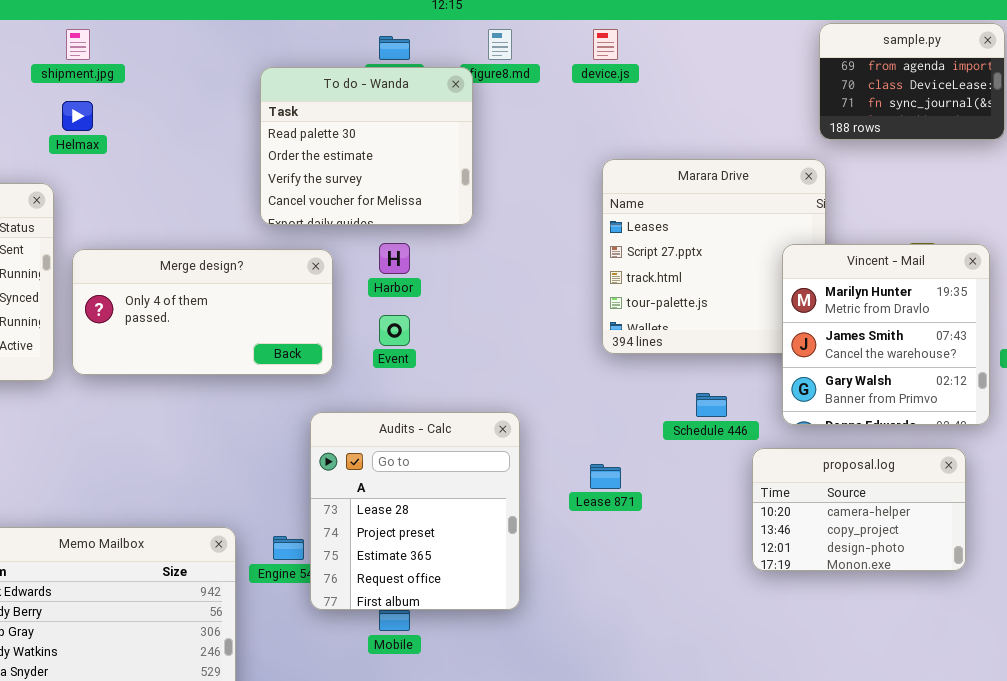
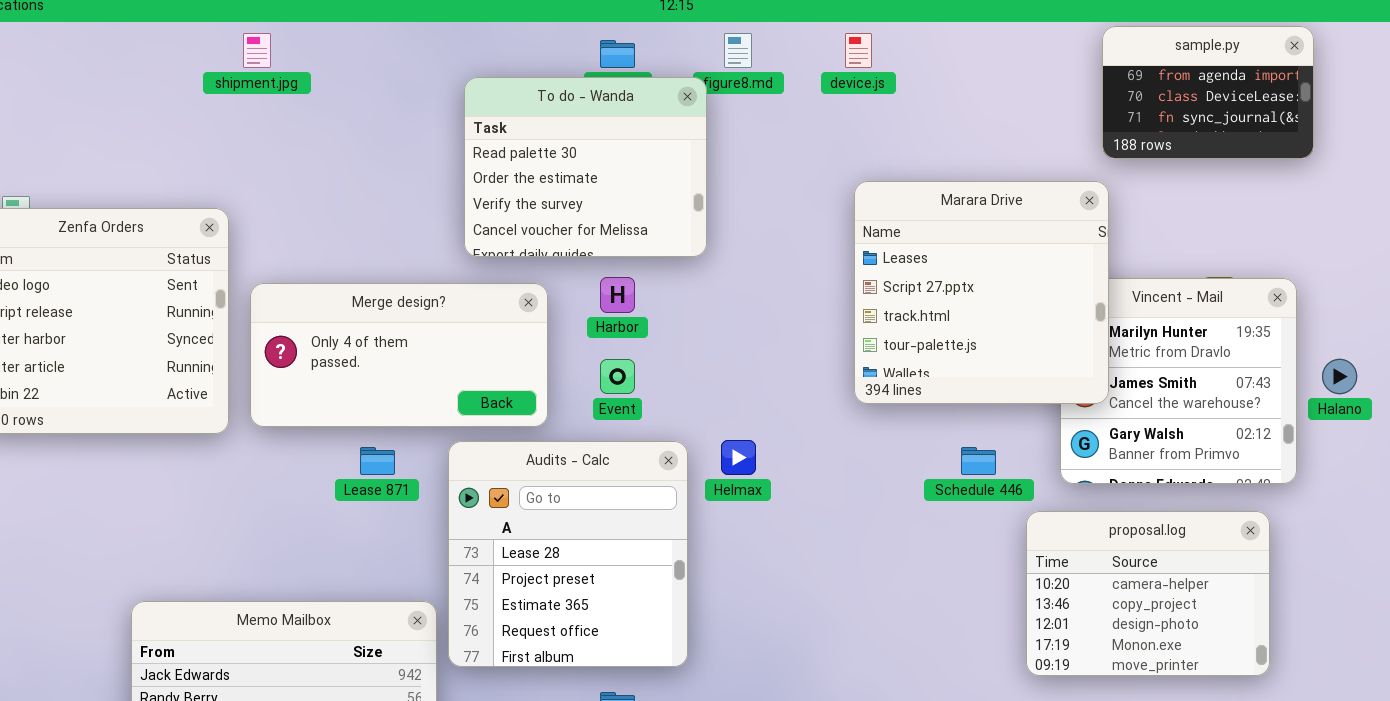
Helmax: [62,101,93,131] -> [721,440,756,475], moved
Marara Drive: [602,159,826,354] -> [854,181,1109,404], raised
Audits - Calc: [310,412,520,610] -> [448,441,688,667], moved
proposal.log: [752,448,966,571] -> [1026,511,1270,676], resized
Lease 871: [590,464,621,489] -> [360,447,395,475], moved

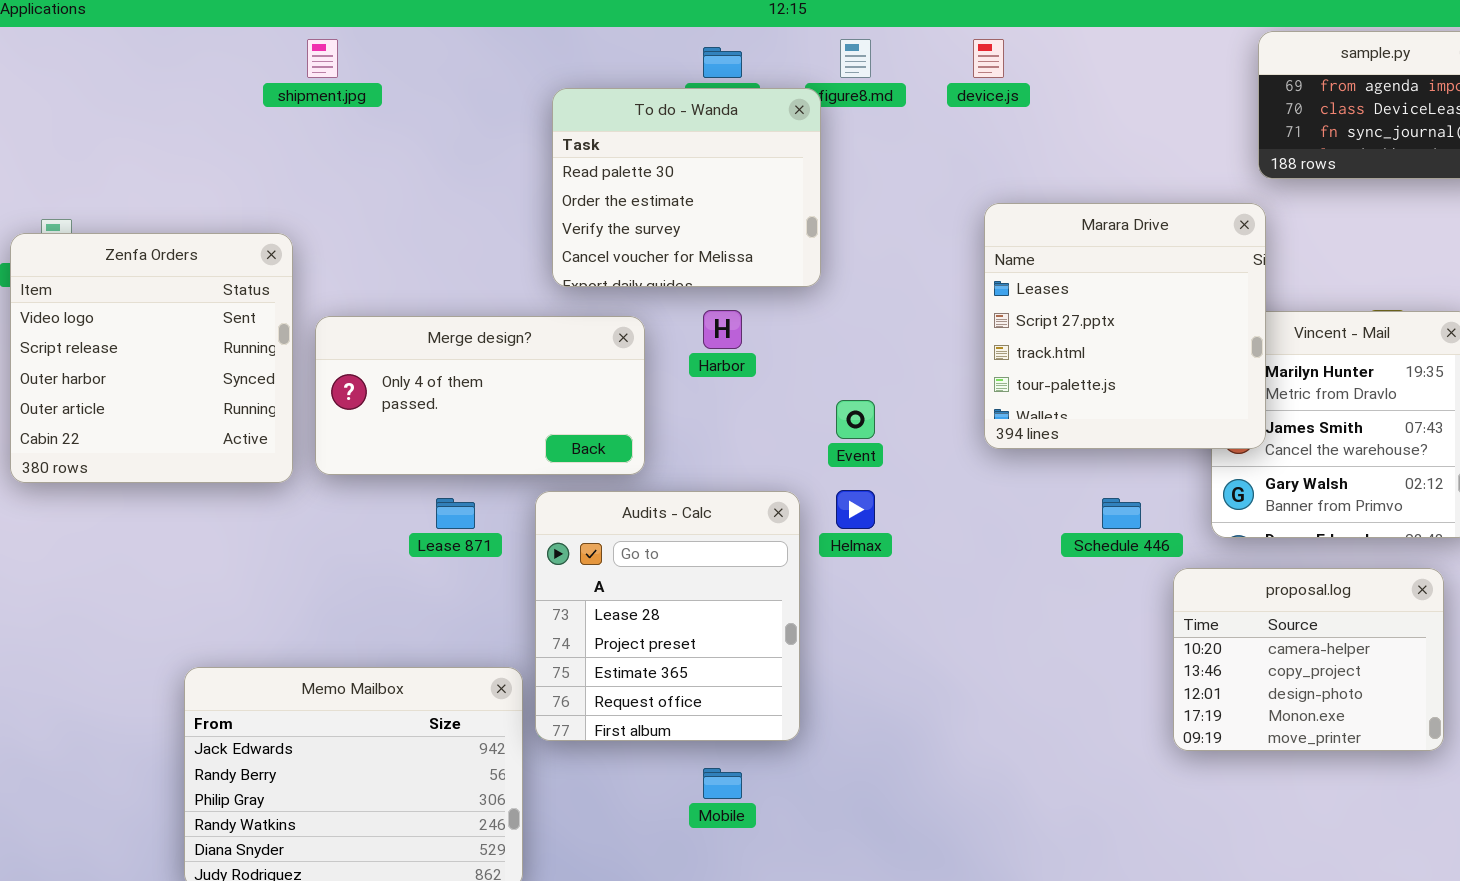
Event: [600,359,635,394] -> [836,400,875,439], moved

